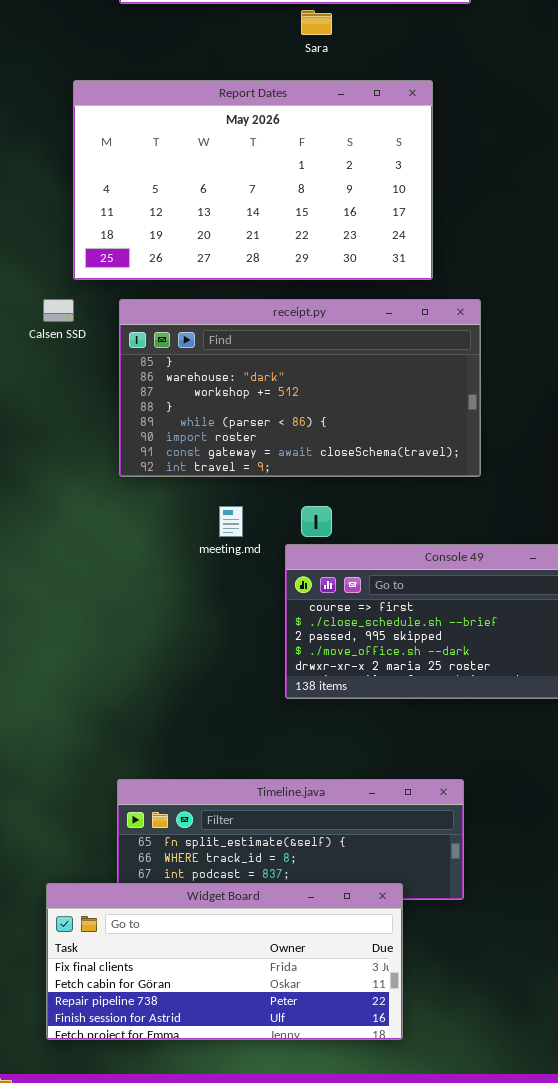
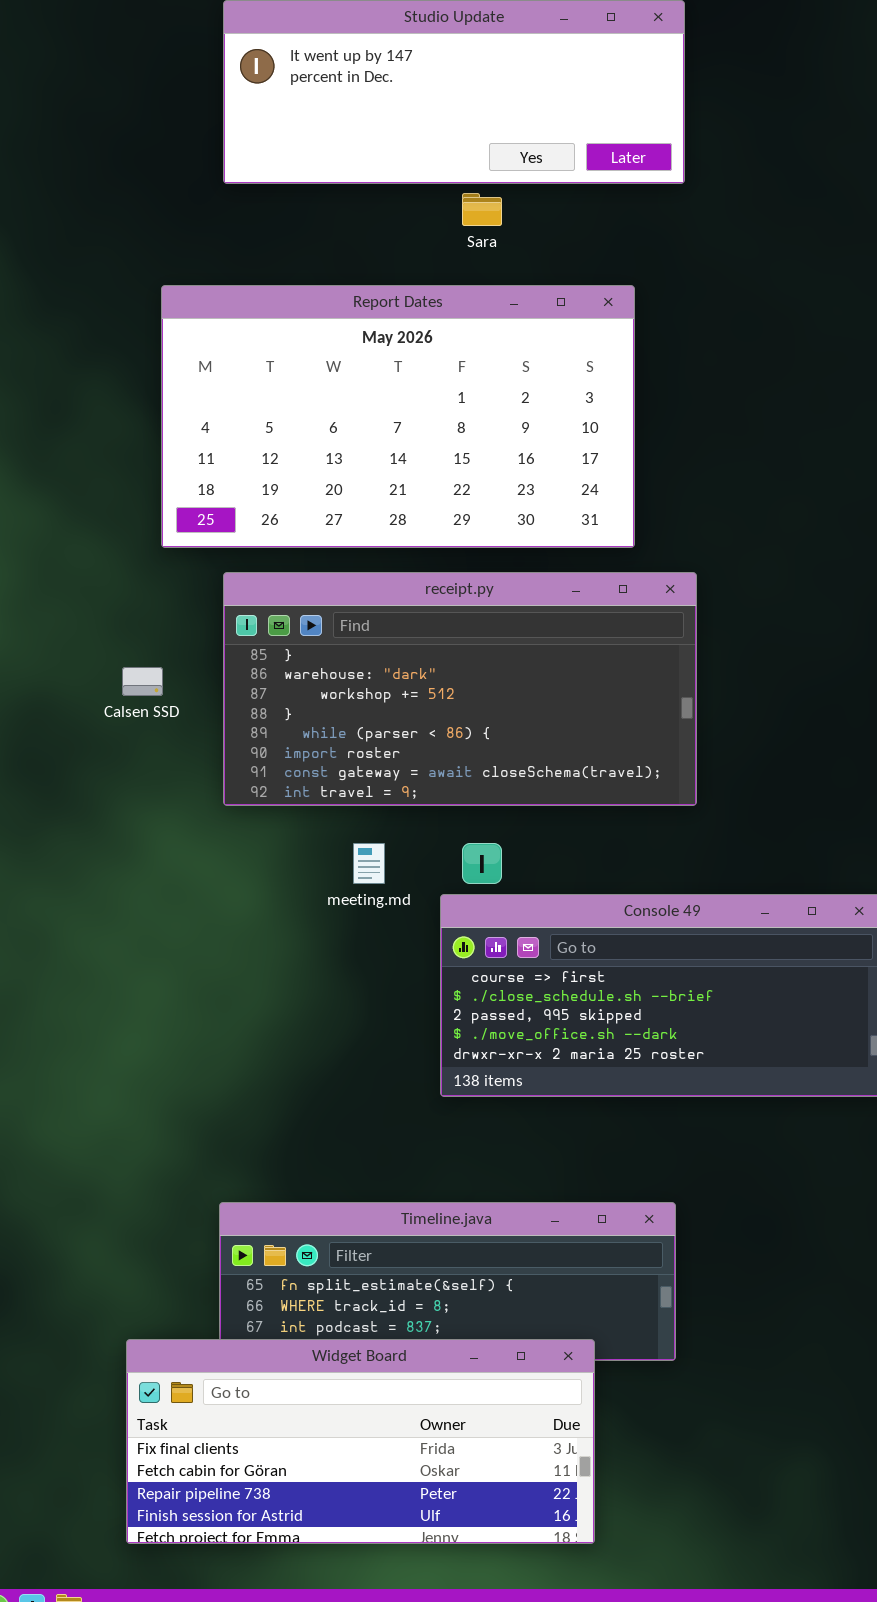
Calsen SSD: [43,299,74,322] -> [122,667,163,696], moved

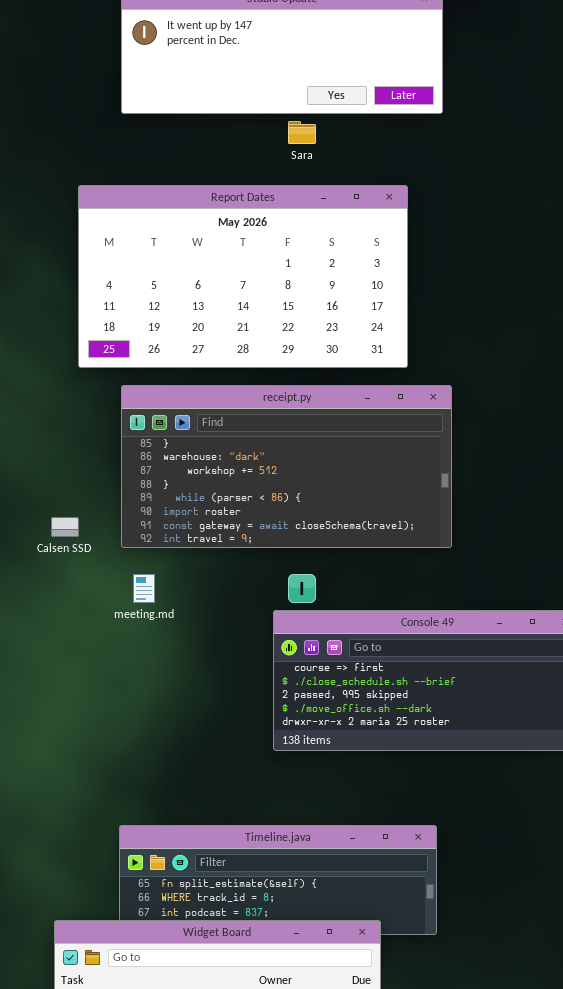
Calsen SSD: [122,667,163,696] -> [51,517,79,537], moved
meeting.md: [353,843,385,884] -> [133,574,155,603], moved

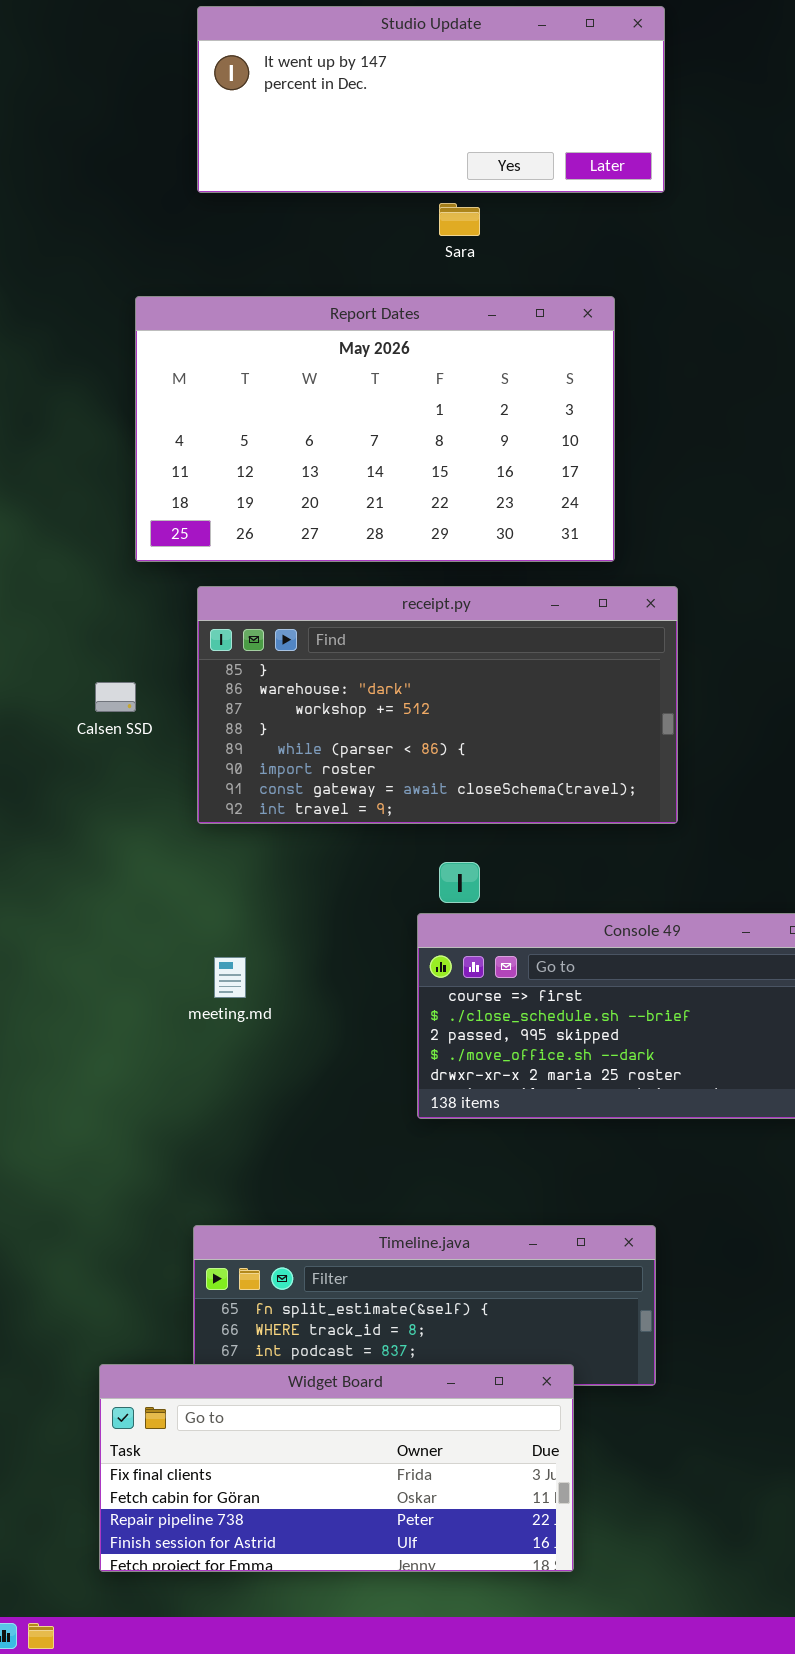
Calsen SSD: [51,517,79,537] -> [95,682,136,712], moved
meeting.md: [133,574,155,603] -> [214,957,246,998], moved

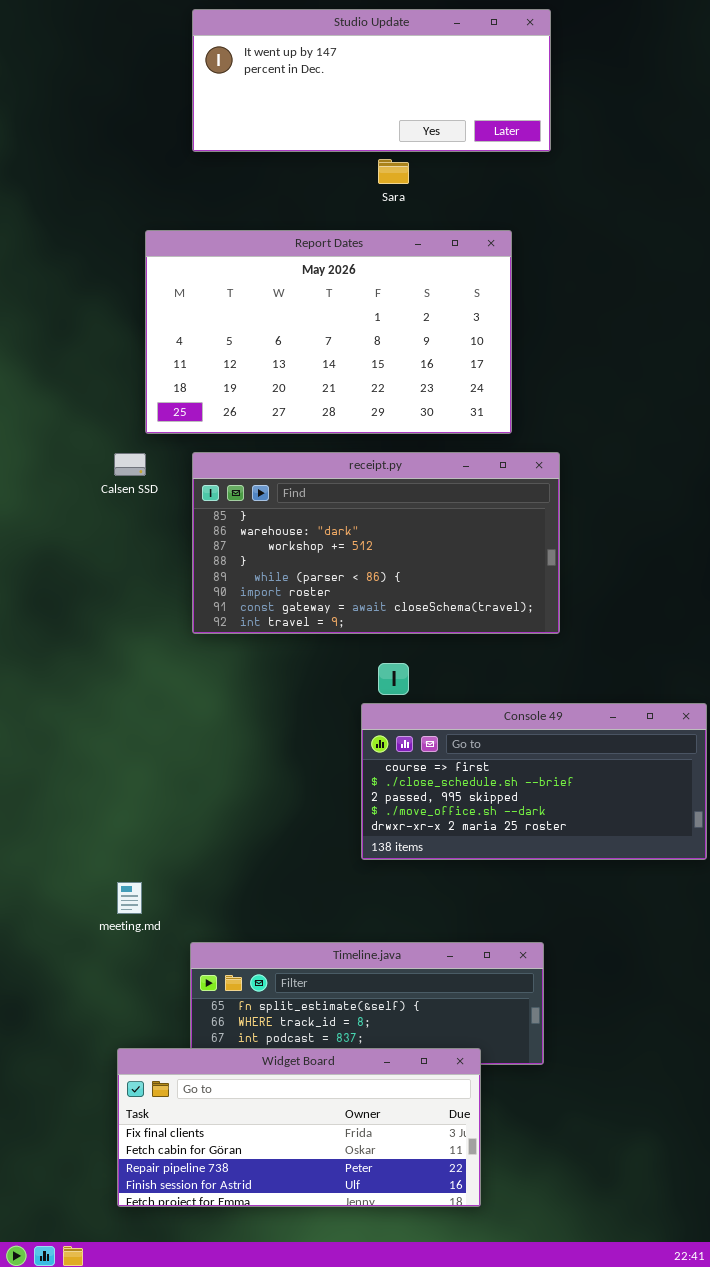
Calsen SSD: [95,682,136,712] -> [114,453,146,476], moved
meeting.md: [214,957,246,998] -> [117,882,142,914], moved

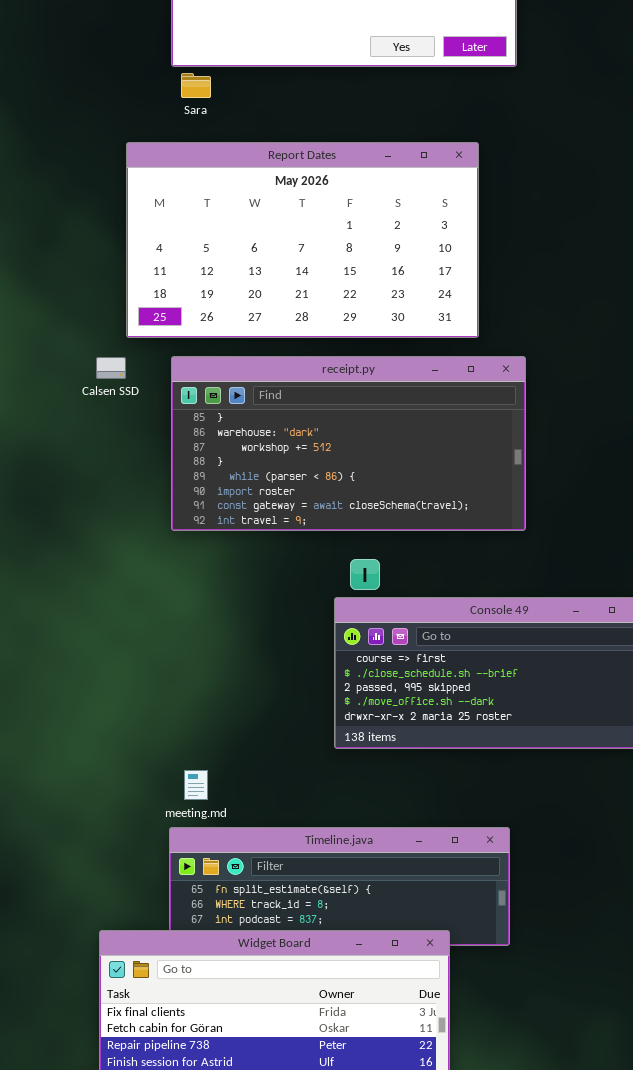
Sara: [378,159,409,184] -> [181,73,211,98], moved
meeting.md: [117,882,142,914] -> [184,770,208,800], moved

